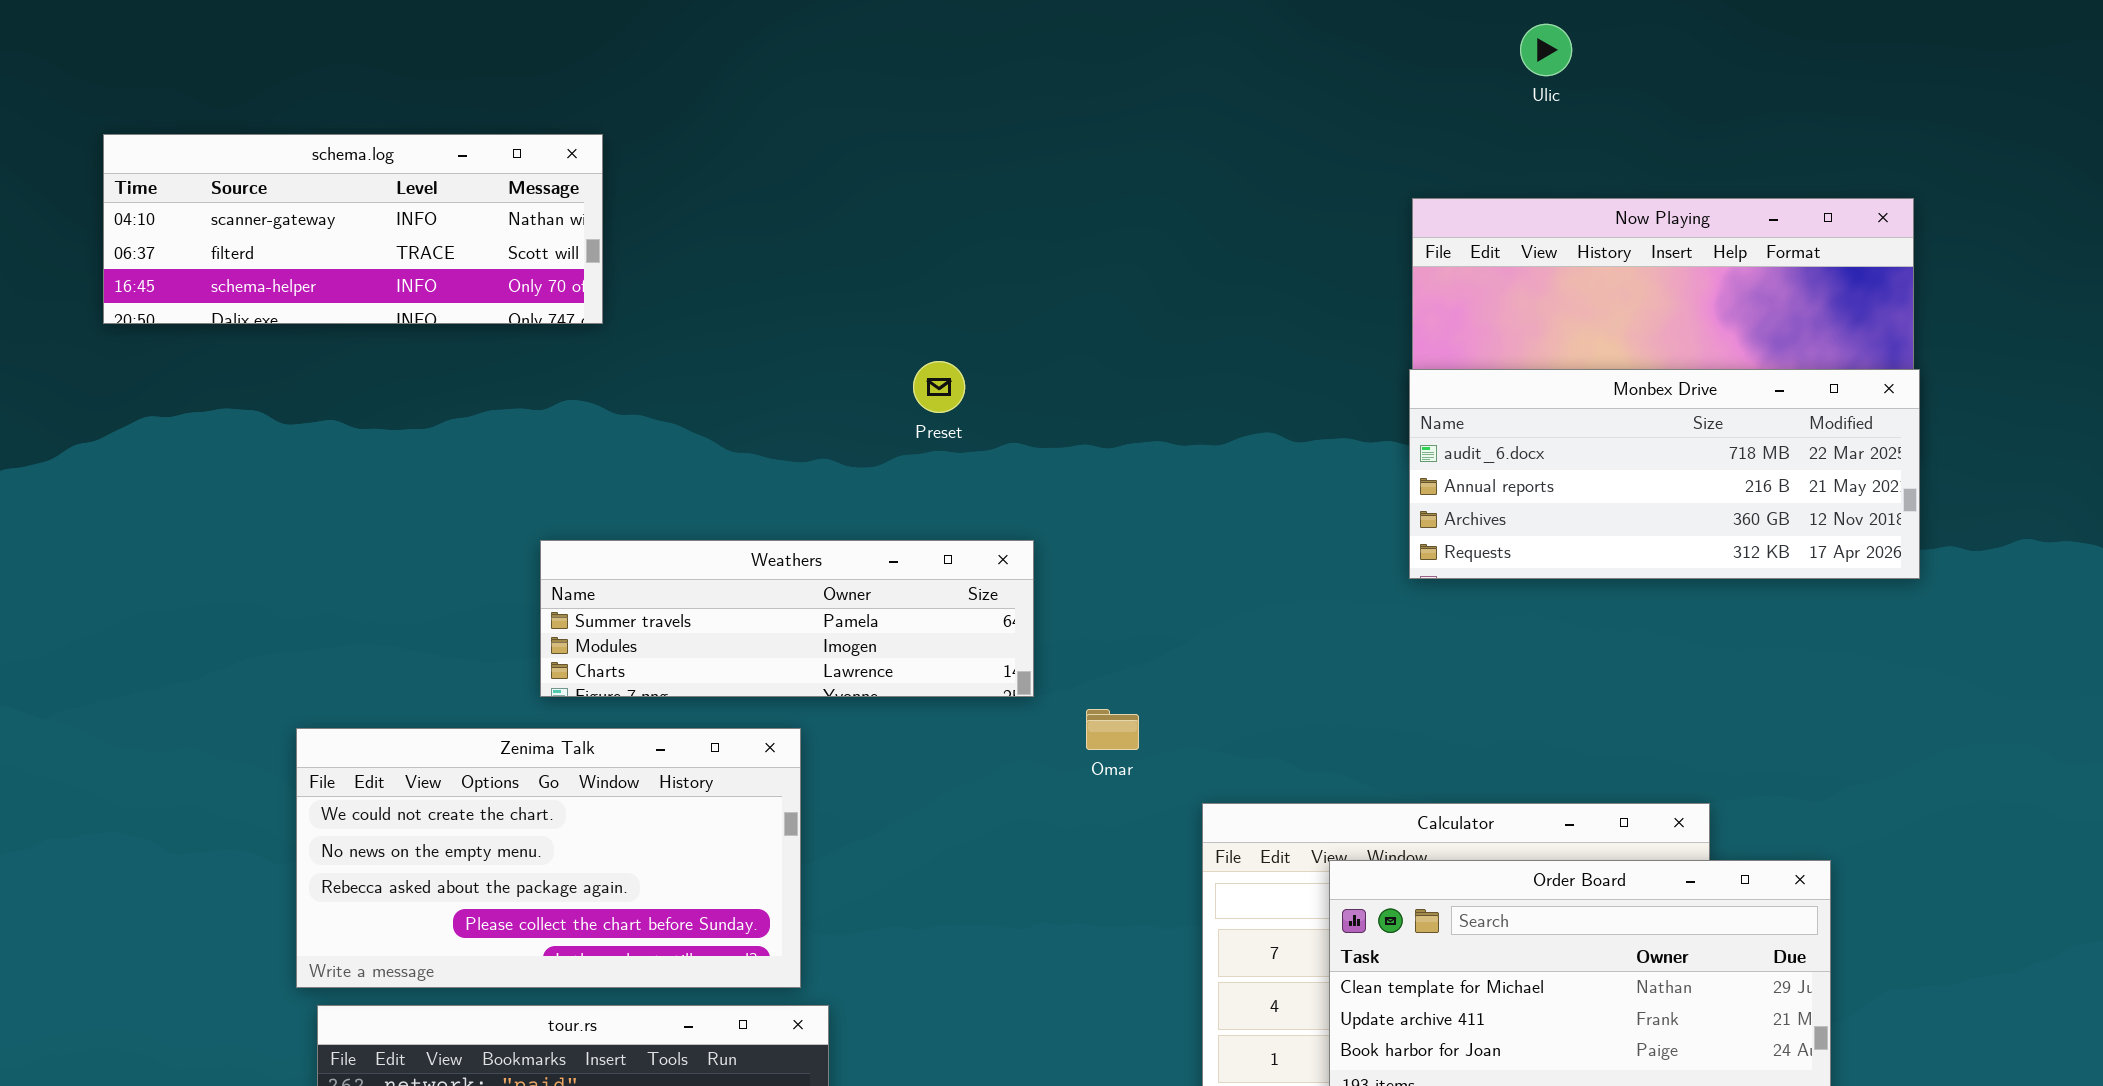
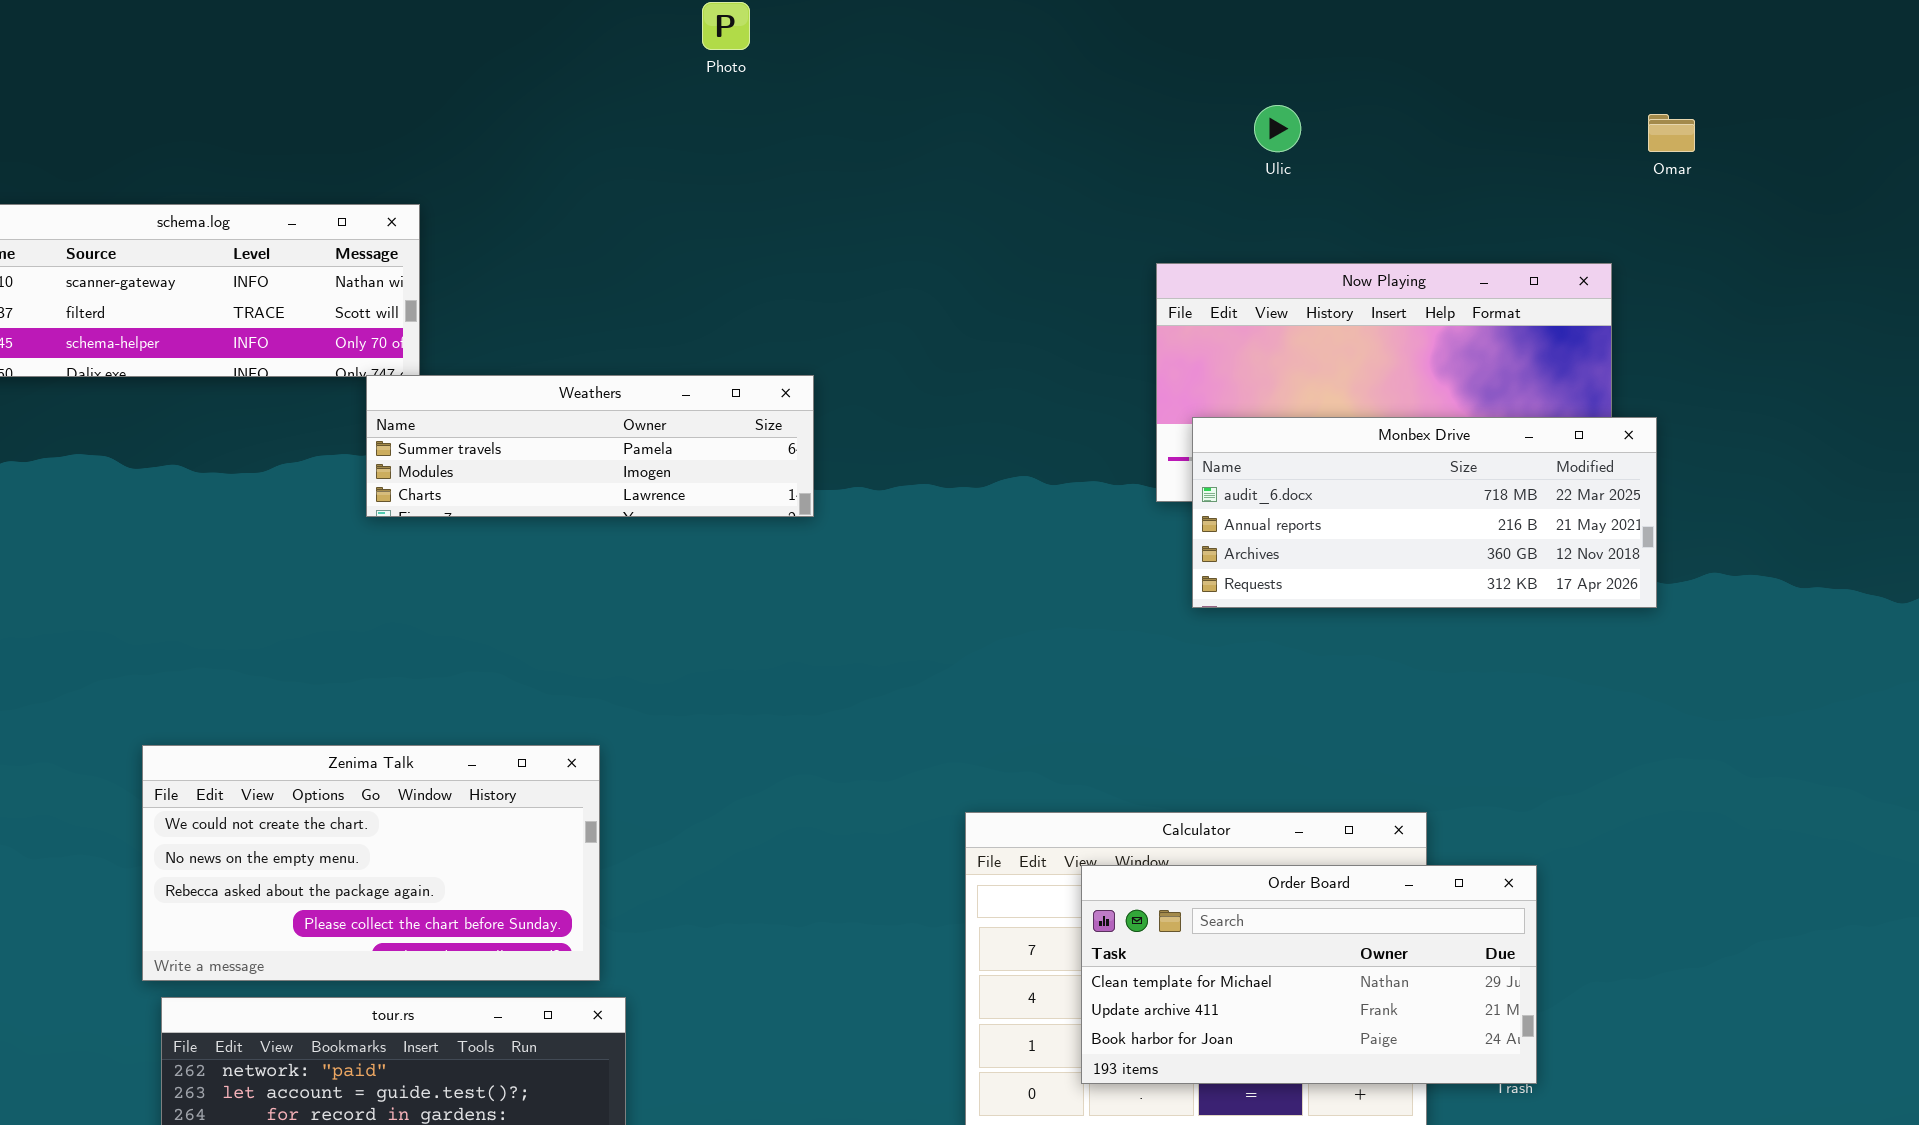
Monbex Drive: [1409,369,1920,579] -> [1192,417,1657,608], moved
Weathers: [540,540,1034,697] -> [366,375,814,517], moved
Omar: [1086,709,1139,750] -> [1648,114,1695,152], moved

